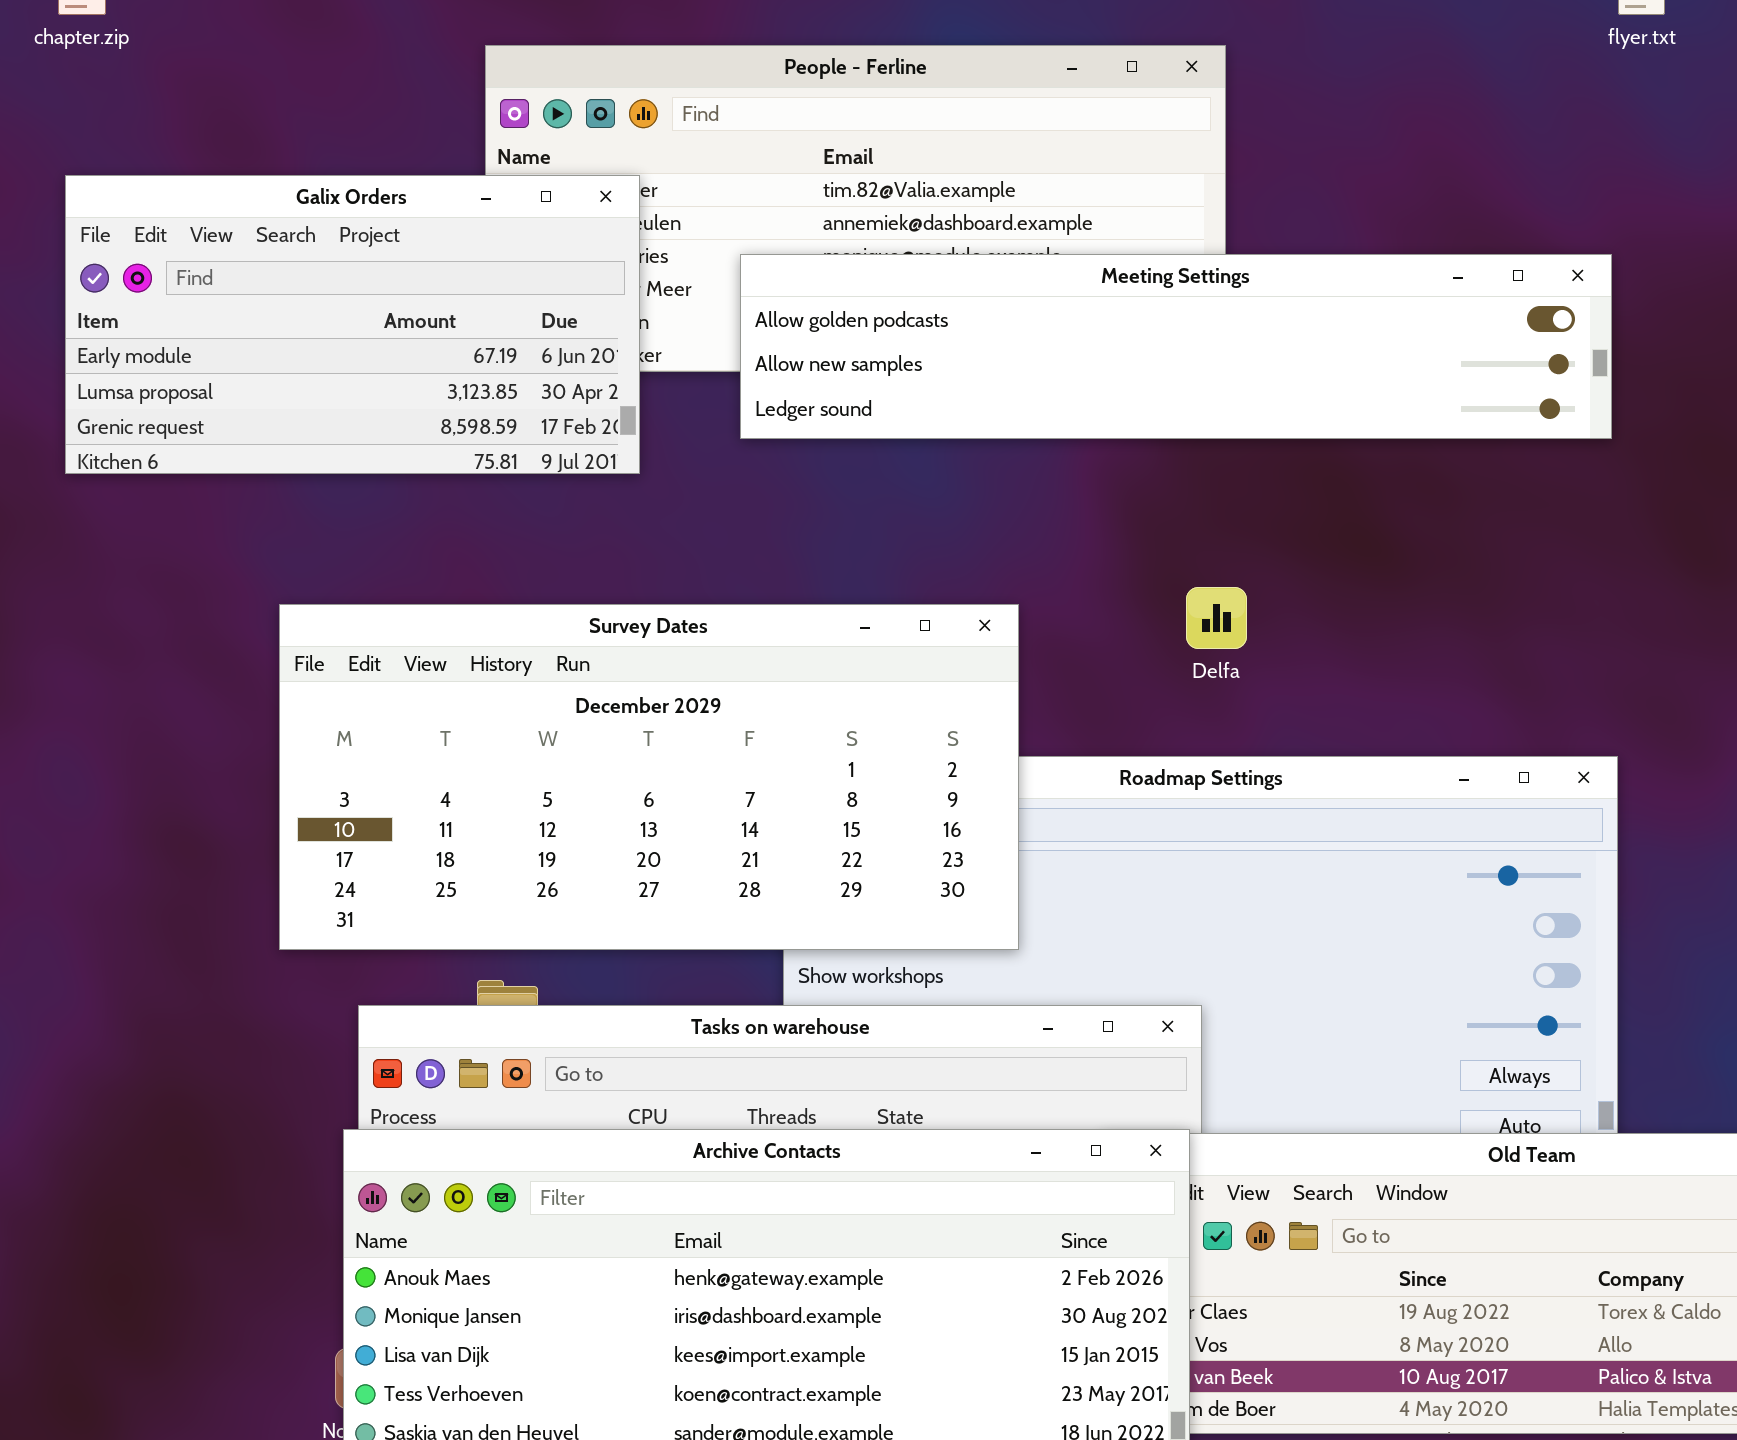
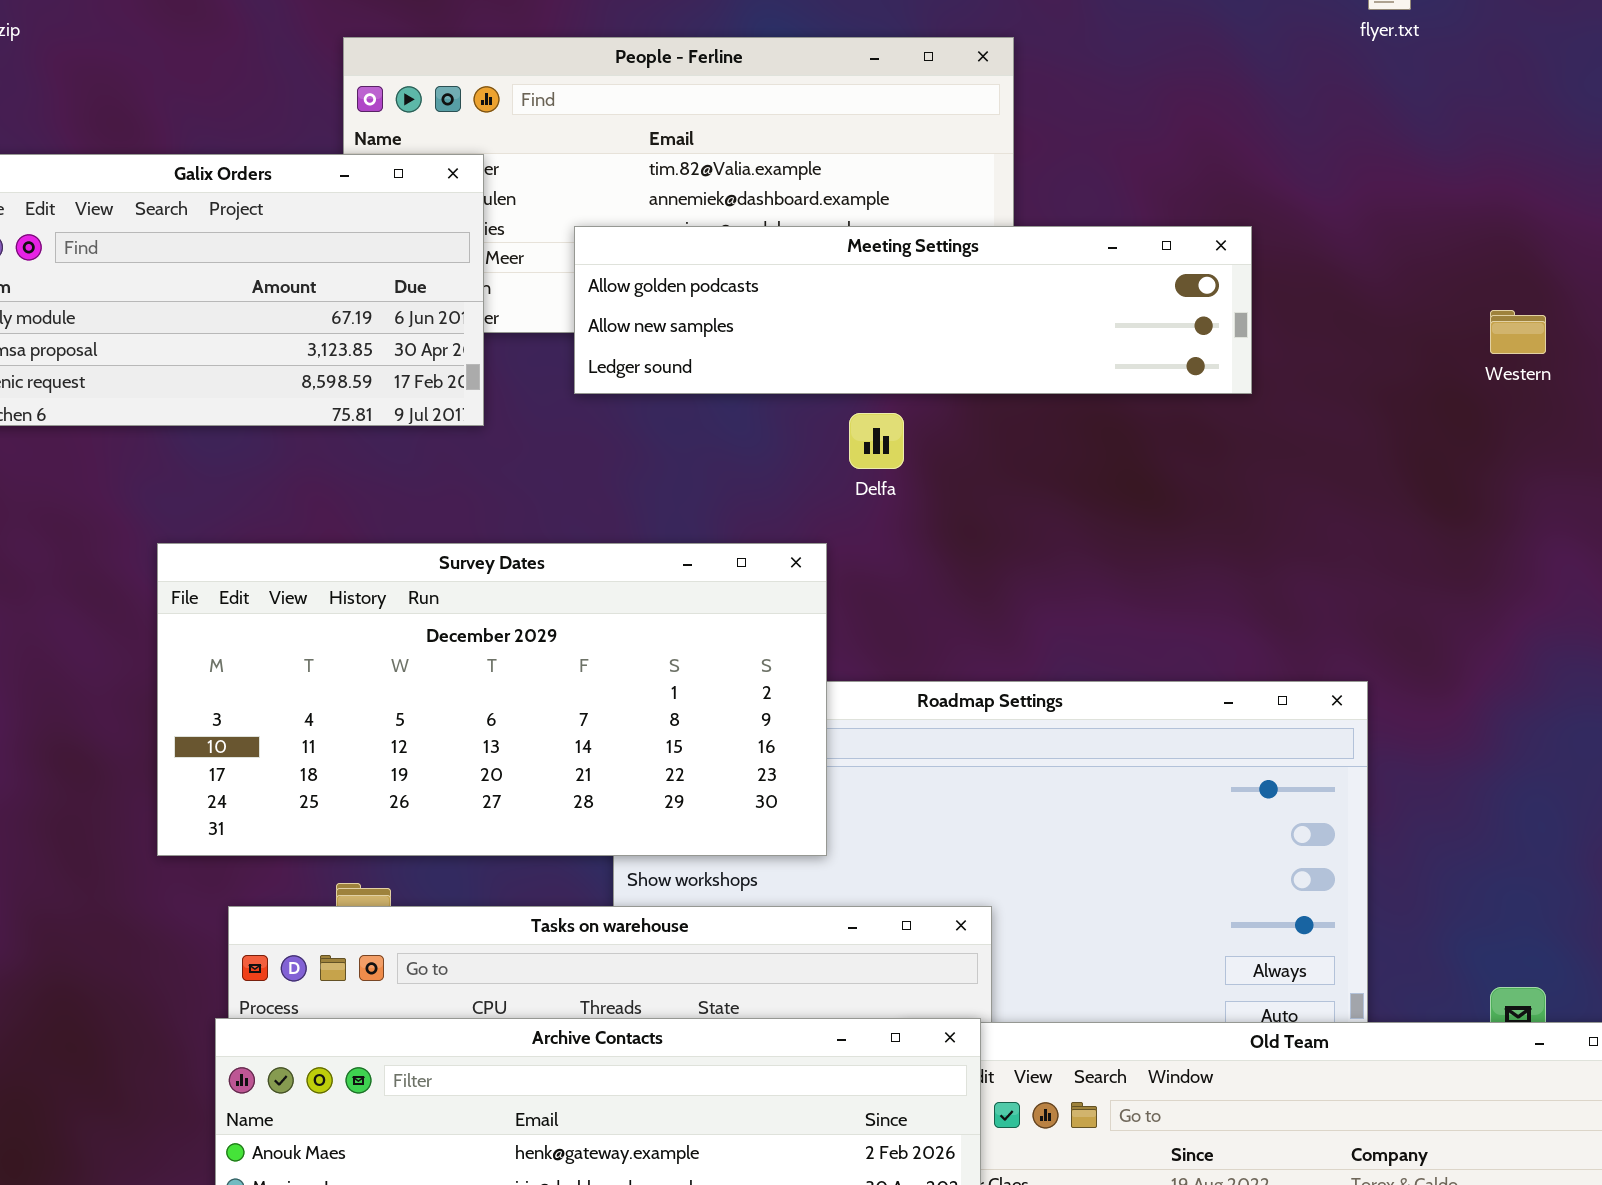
Meeting Settings: [740,254,1612,439] -> [574,226,1252,394], resized
Delfa: [1186,587,1247,649] -> [849,413,904,469], moved

